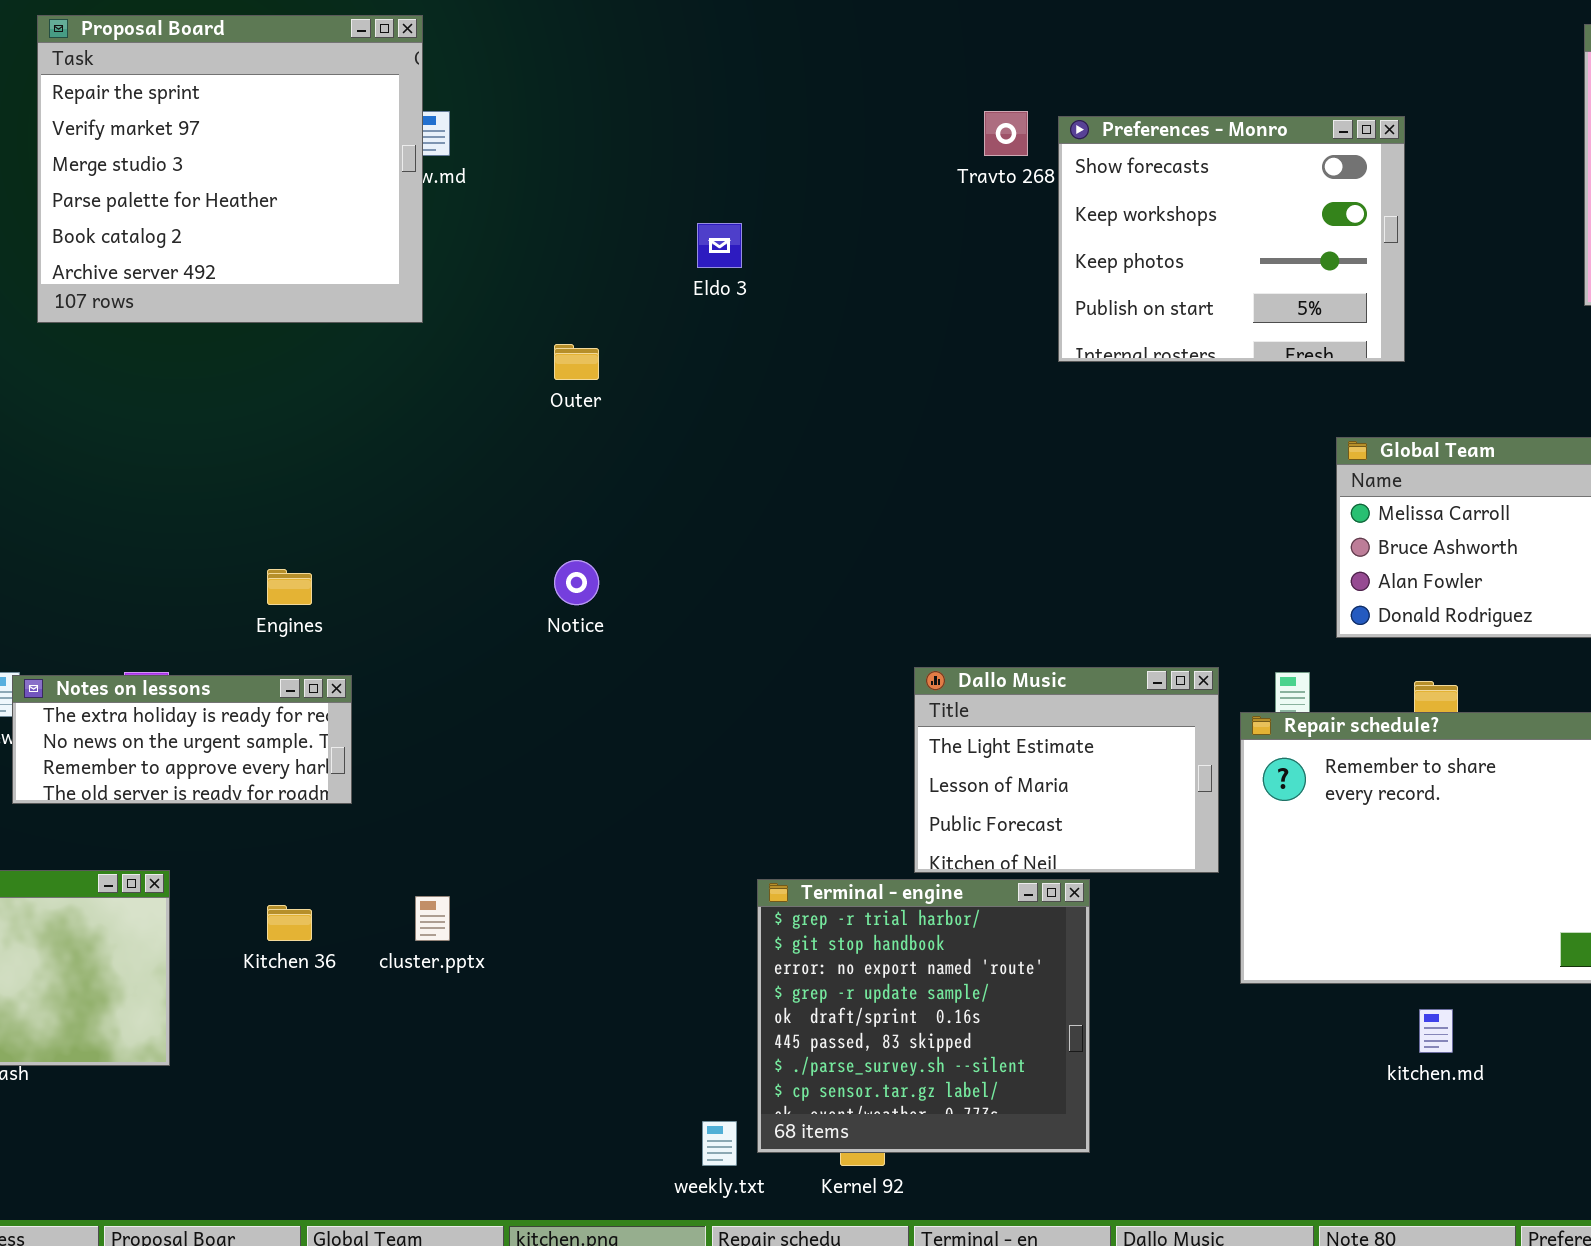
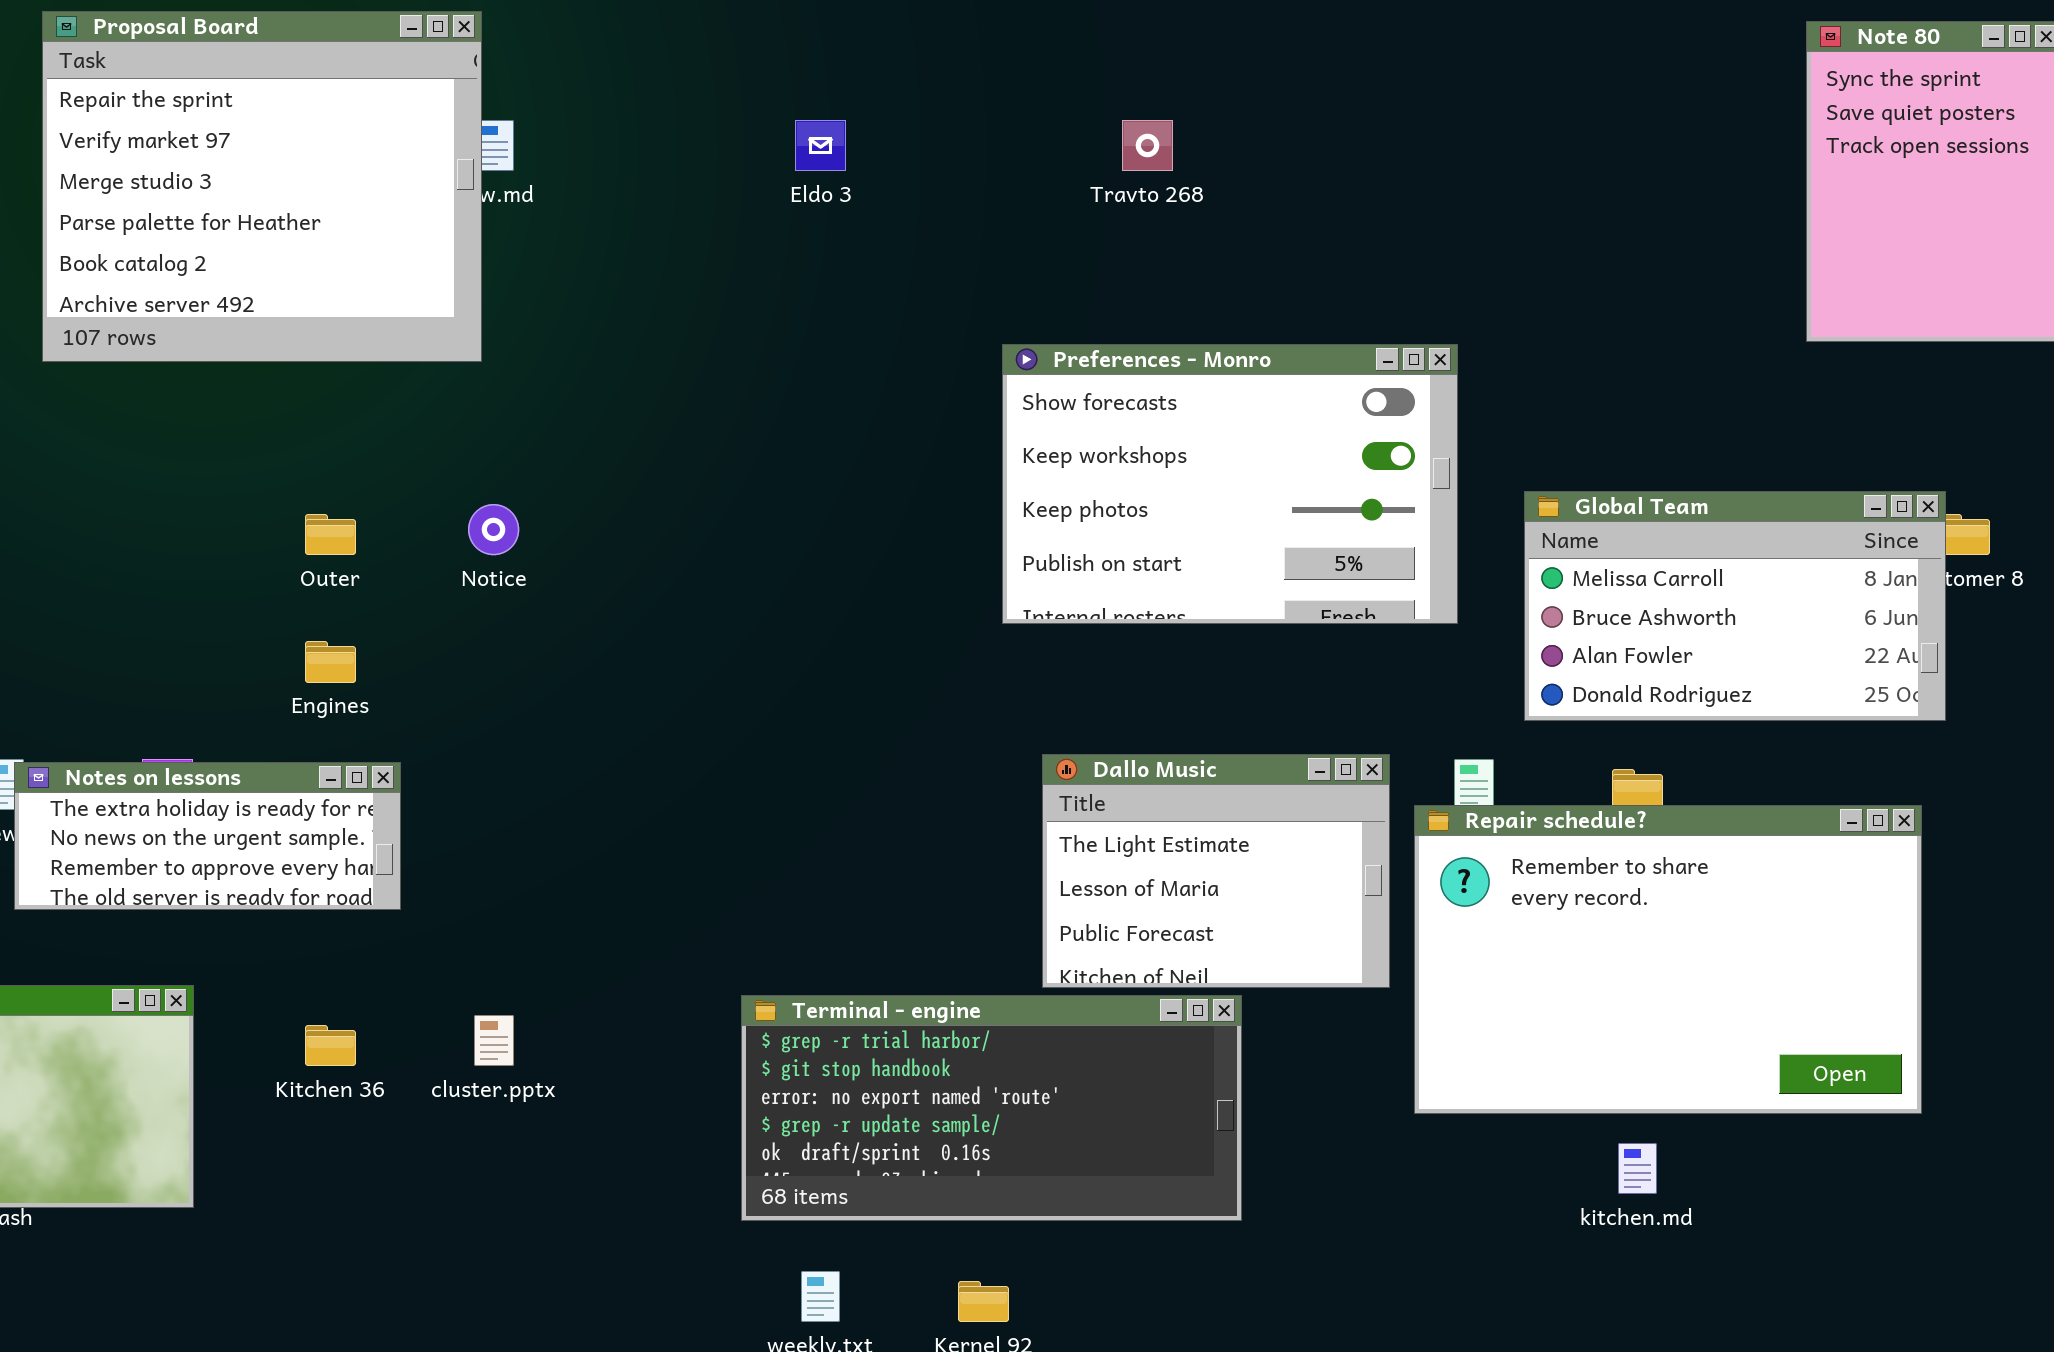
Preferences - Monro: [1058,116,1405,362] -> [1002,344,1458,624], moved, resized
Eldo 3: [697,223,742,268] -> [795,120,846,171], moved
Outer: [554,344,599,380] -> [305,514,356,555], moved
Notice: [554,560,599,605] -> [468,504,519,555], moved
Terminal - engine: [757,879,1090,1153] -> [741,995,1242,1221], resized

